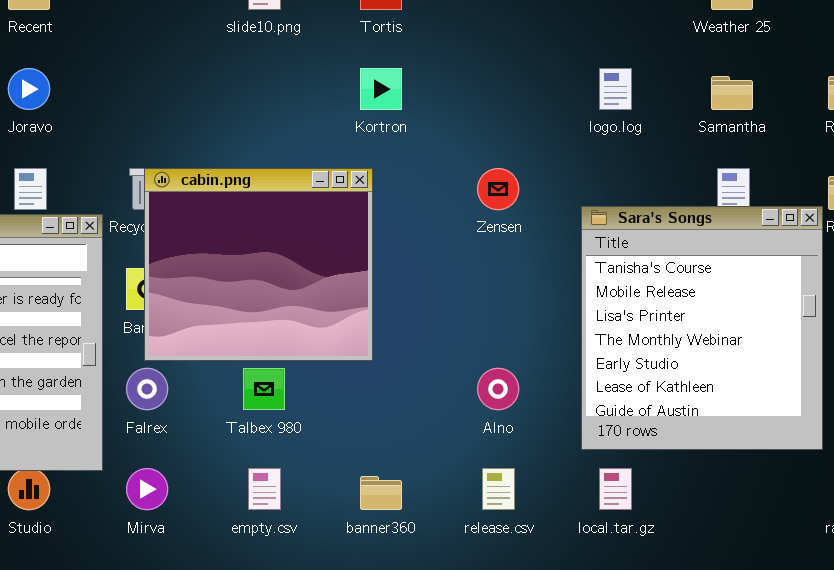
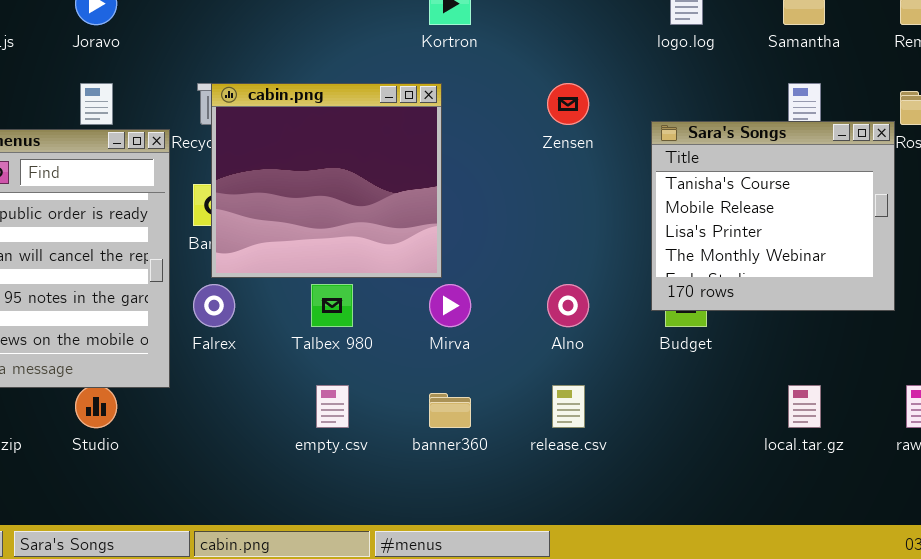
Sara's Songs: [581,206,823,450] -> [651,121,895,311], resized
Mirva: [126,468,168,510] -> [429,284,471,327], moved
local.tar.gz: [599,468,632,510] -> [788,385,821,428], moved

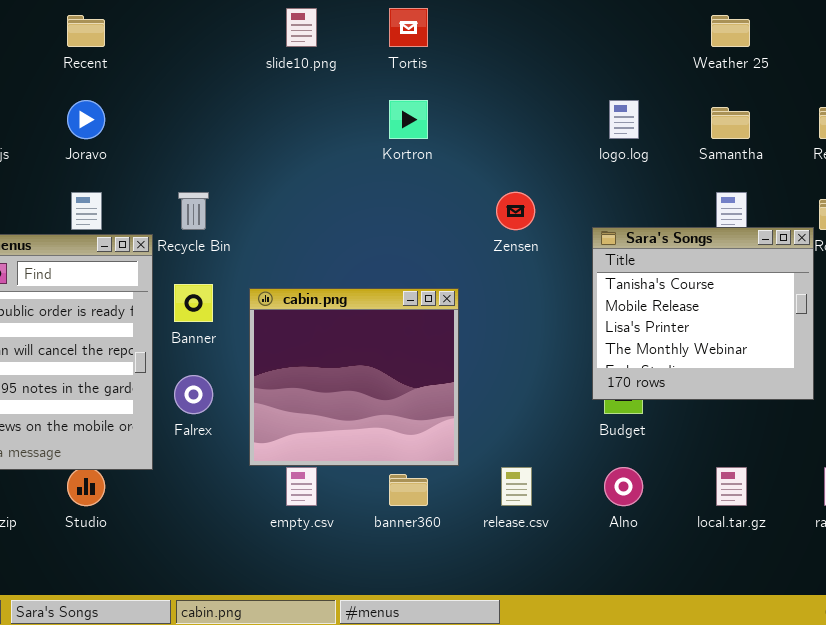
cabin.png: [211,83,442,278] -> [249,288,459,466], moved
Alno: [547,284,589,327] -> [604,467,643,506], moved

